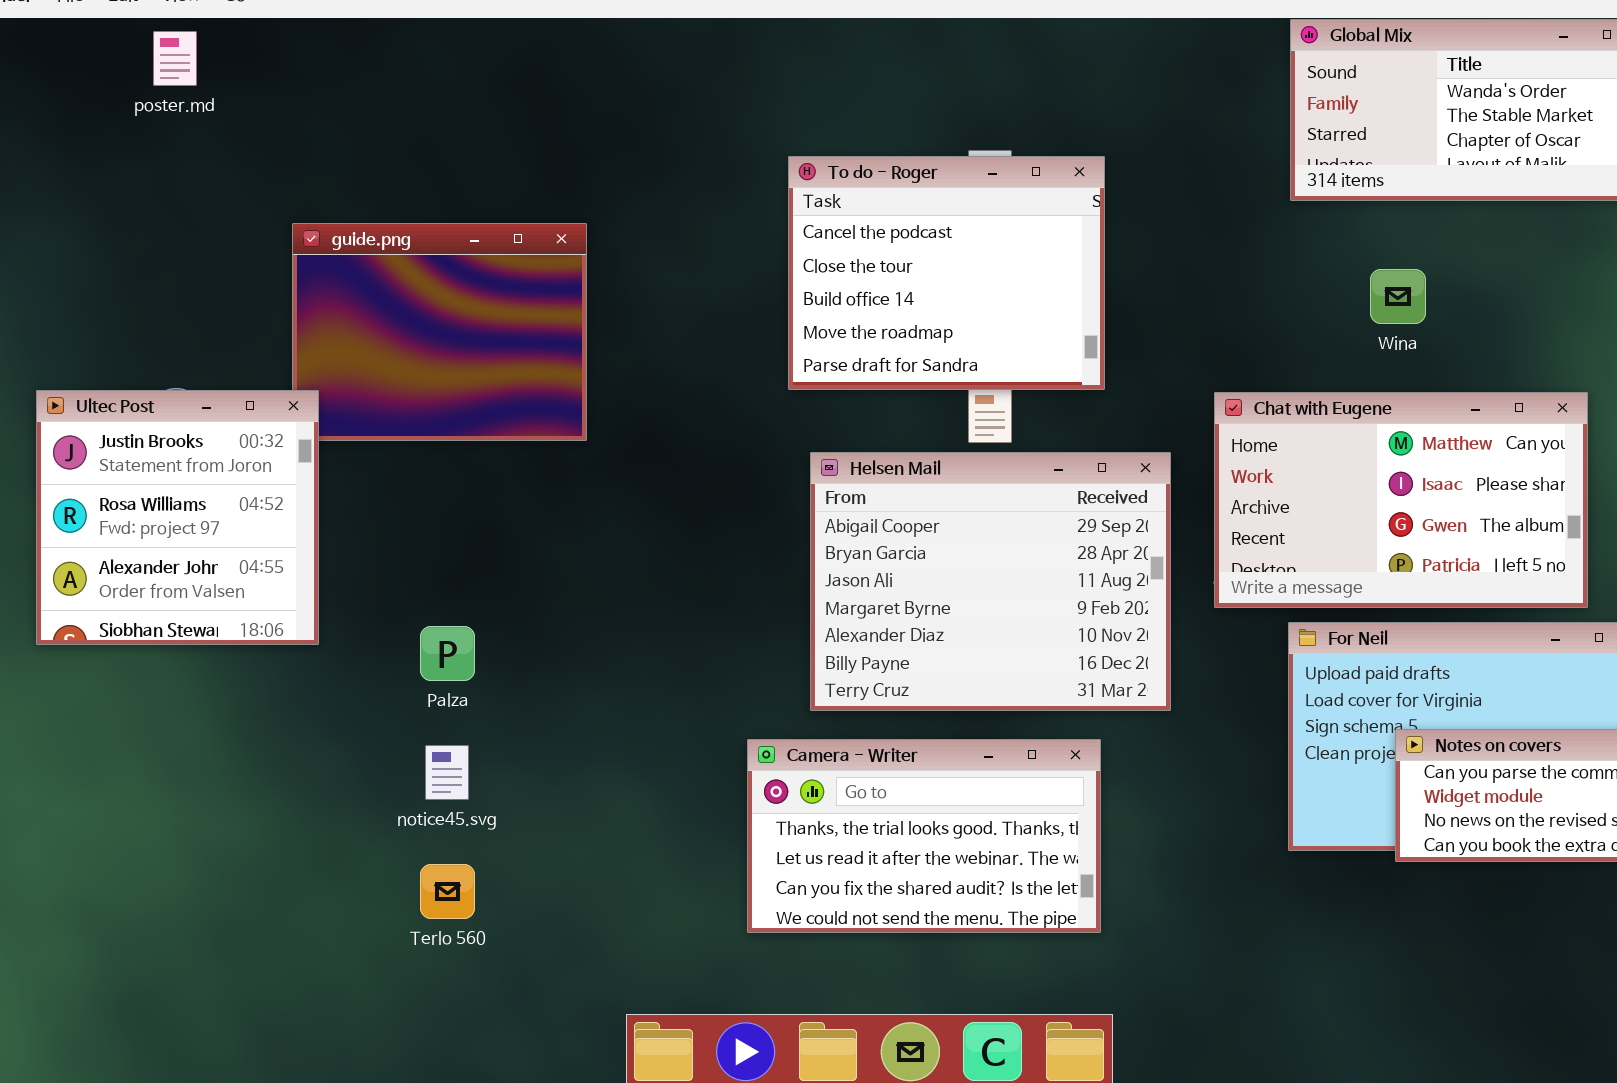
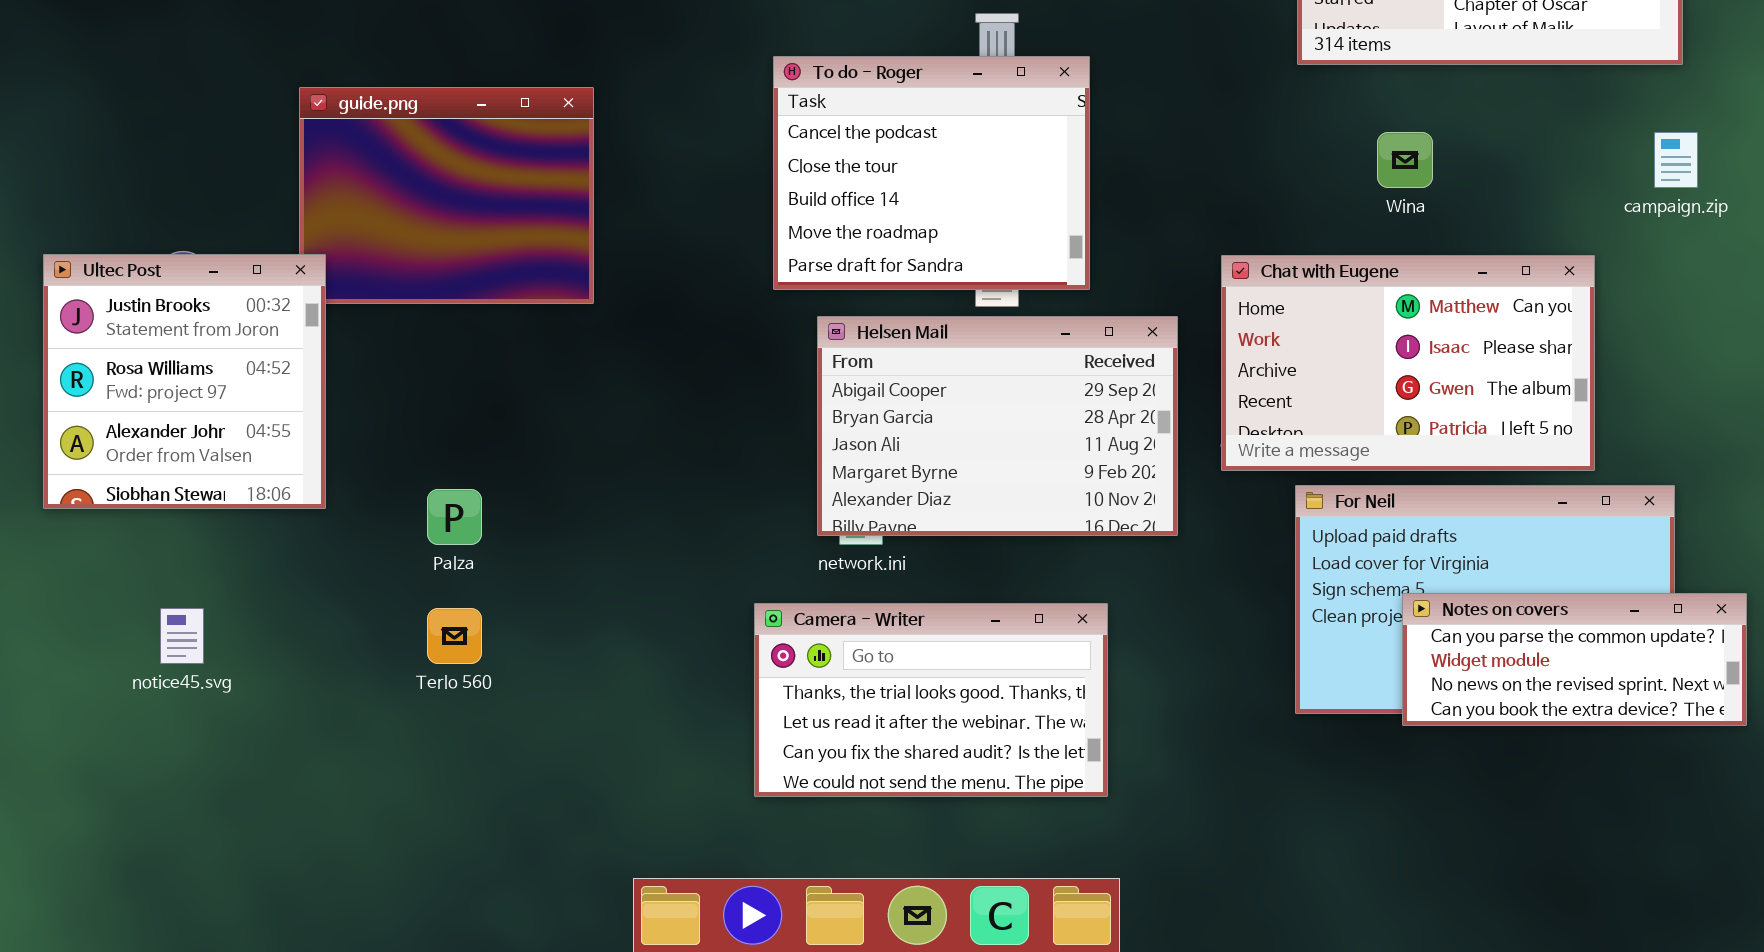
To do - Roger: [788,156,1105,390] -> [773,56,1090,290], moved
Helsen Mail: [810,452,1171,711] -> [817,316,1178,536], resized
notice45.svg: [425,745,469,800] -> [160,608,204,664], moved
Terlo 560: [420,864,475,919] -> [427,608,482,664], moved

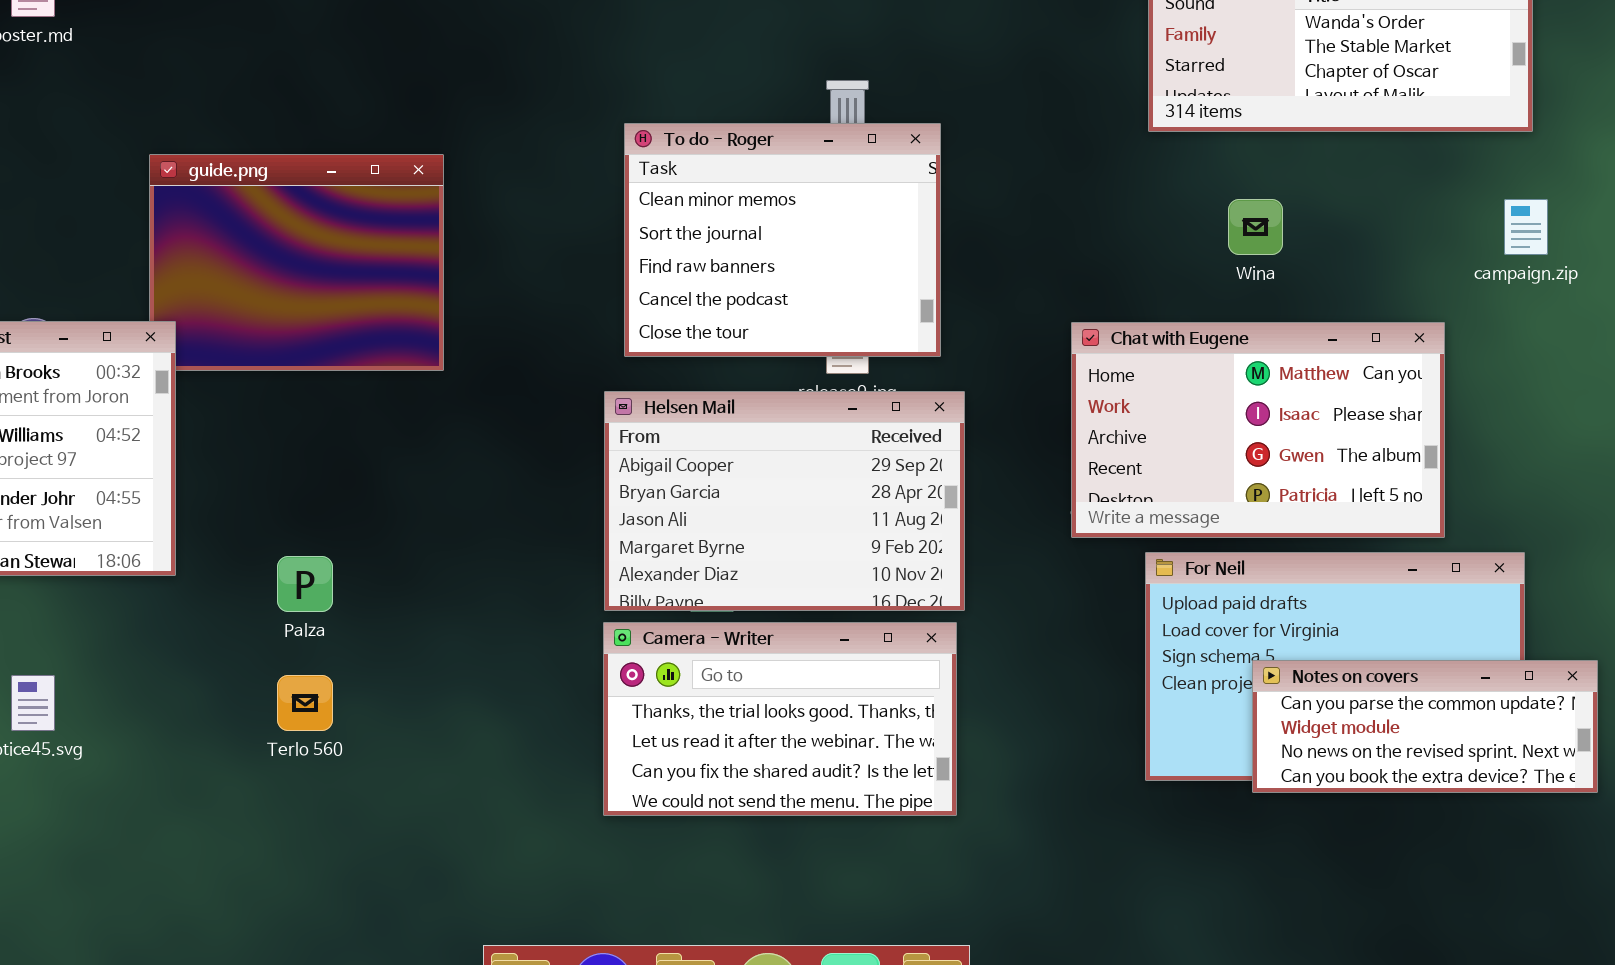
To do - Roger: [773,56,1090,290] -> [624,123,941,357], scrolled up 3 rows
Helsen Mail: [817,316,1178,536] -> [604,391,965,611], moved
Camera - Writer: [754,603,1108,797] -> [603,622,957,816], moved

